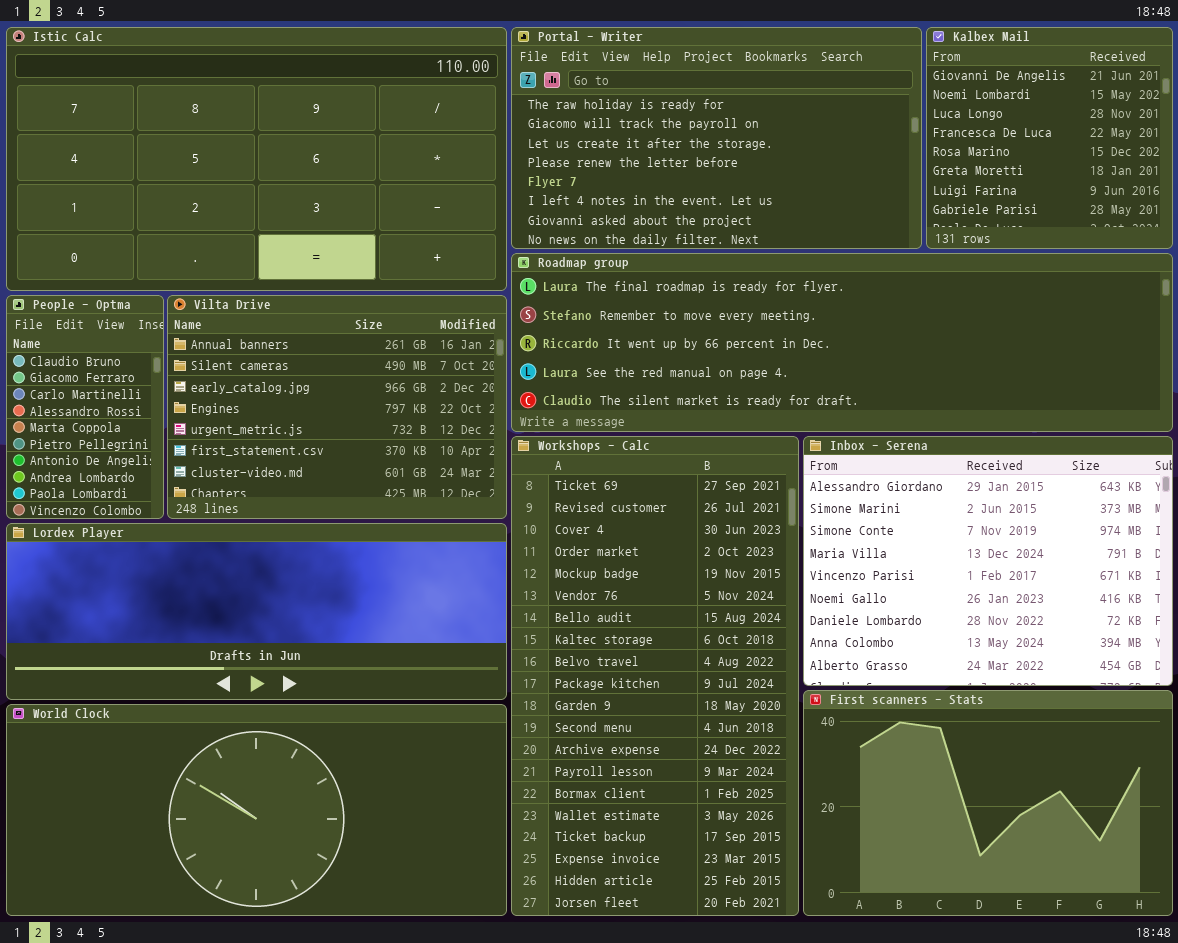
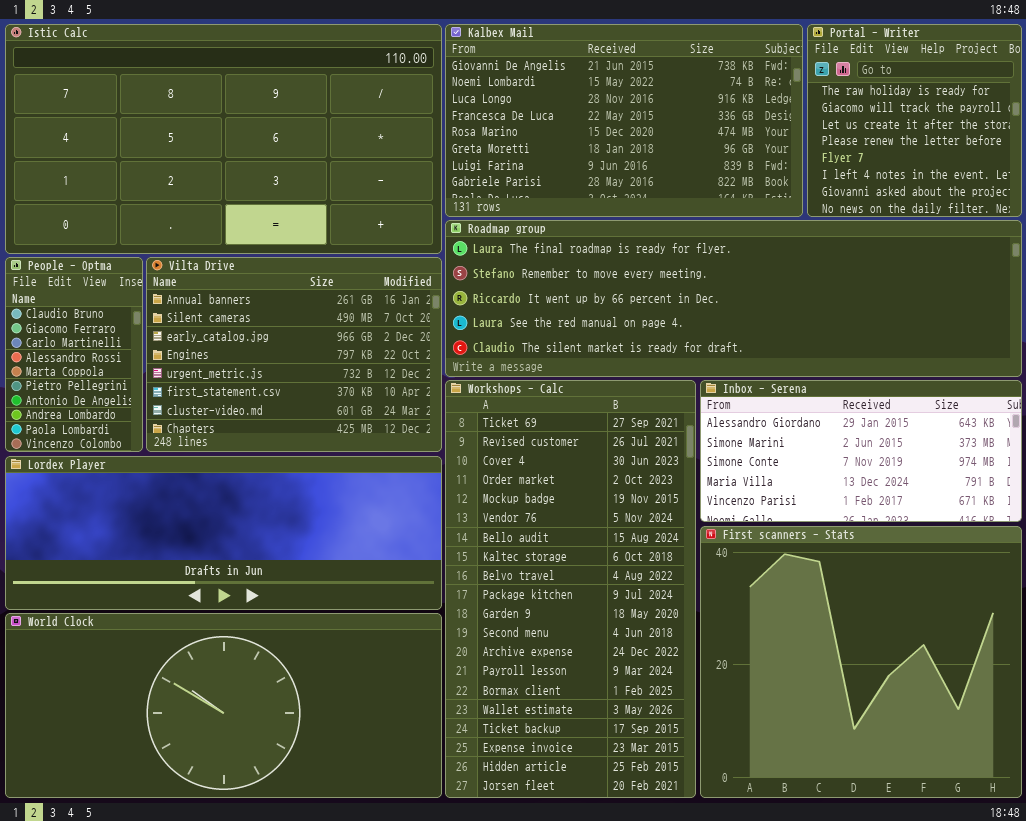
Portal - Writer: [511,27,922,249] -> [807,24,1022,217], moved, resized
Kalbex Mail: [926,27,1173,249] -> [445,24,803,217], moved, resized
Inbox - Serena: [803,436,1173,686] -> [700,380,1022,522], resized
First scanners - Stats: [803,690,1173,916] -> [700,526,1022,798], resized

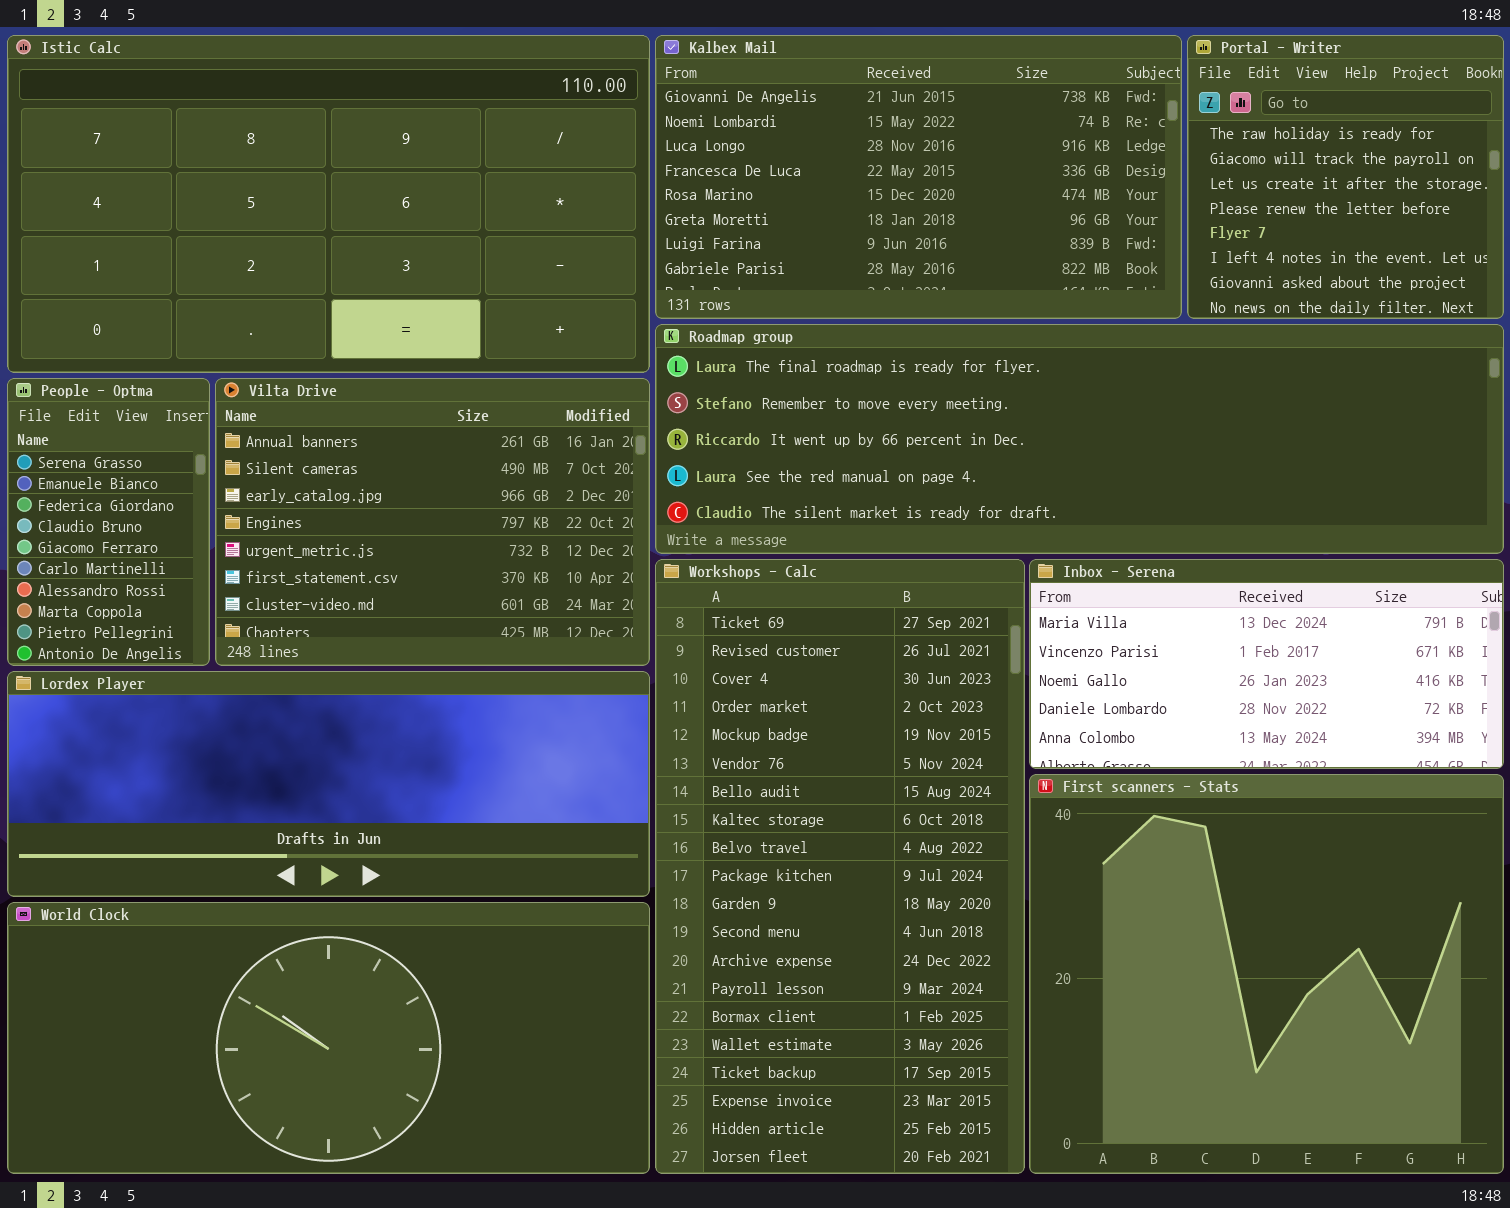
People - Optma: [5,257,143,452] -> [7,378,210,666], scrolled up 3 rows
Inbox - Serena: [700,380,1022,522] -> [1029,559,1504,769], scrolled down 3 rows

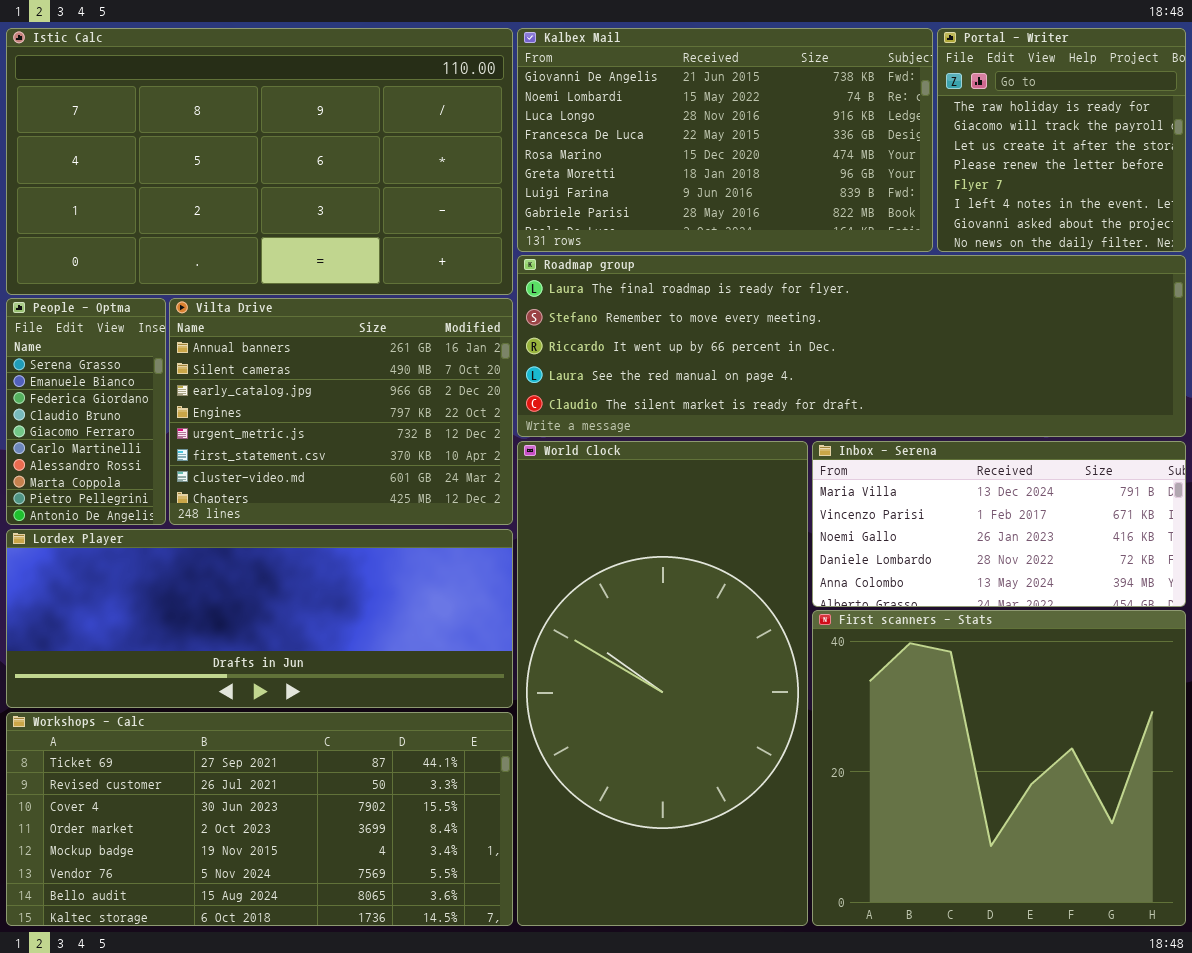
Workshops - Calc: [655,559,1025,1174] -> [6,712,513,926], moved, resized
World Clock: [7,902,650,1174] -> [517,441,808,926], moved, resized

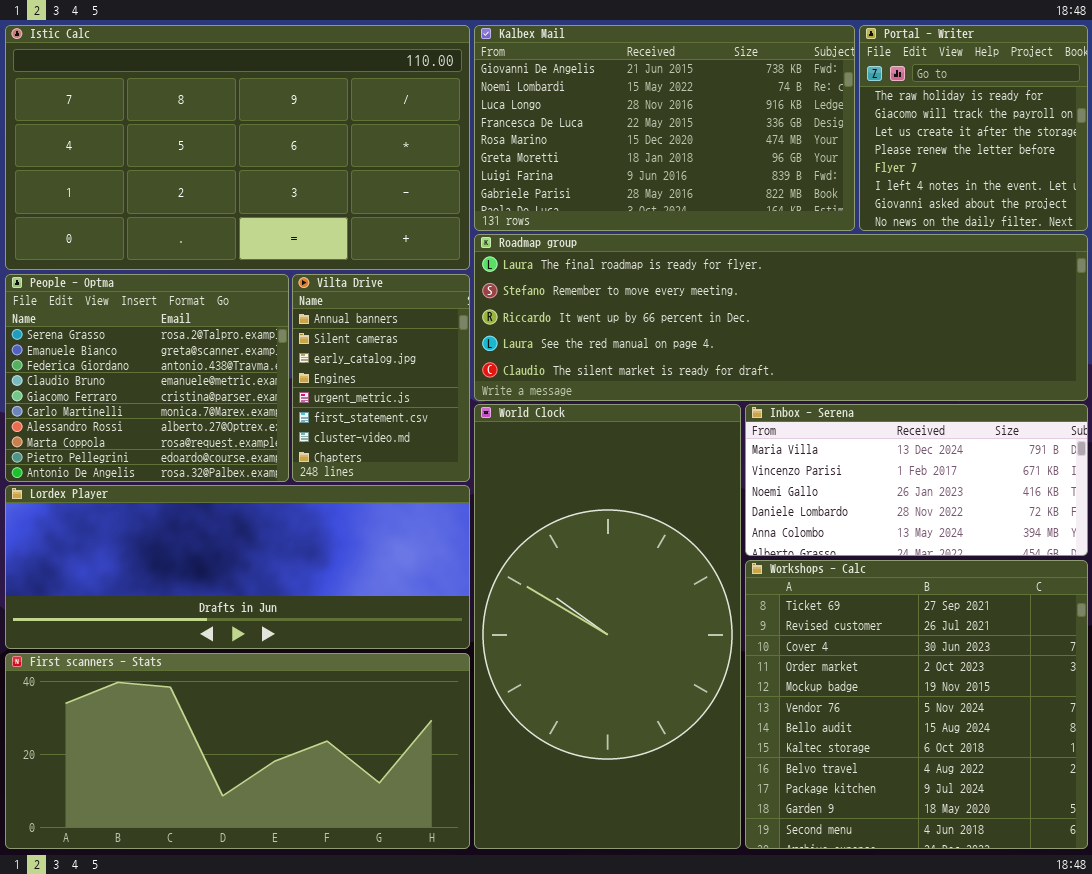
People - Optma: [6,298,166,525] -> [5,274,289,482], resized
Vilta Drive: [169,298,513,525] -> [292,274,470,482], resized
First scanners - Stats: [812,610,1186,926] -> [5,653,470,849], moved, resized
Workshops - Calc: [6,712,513,926] -> [745,560,1088,849], moved, resized

